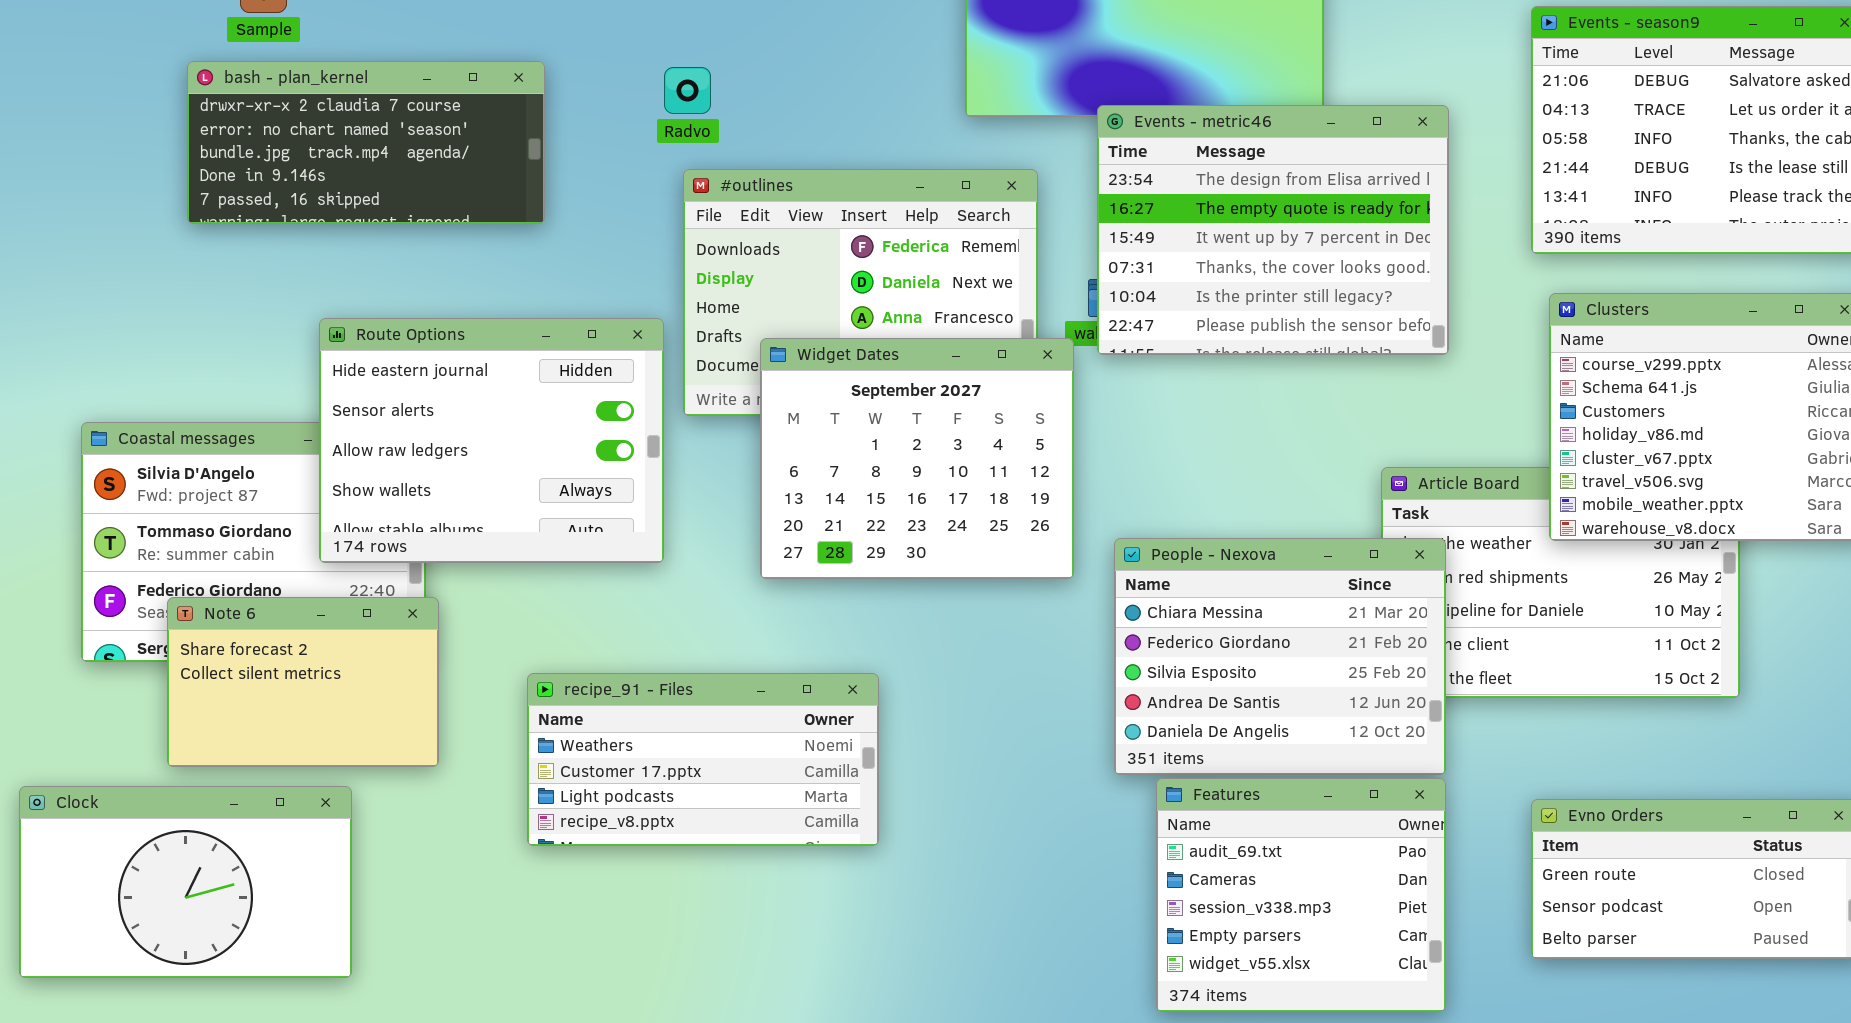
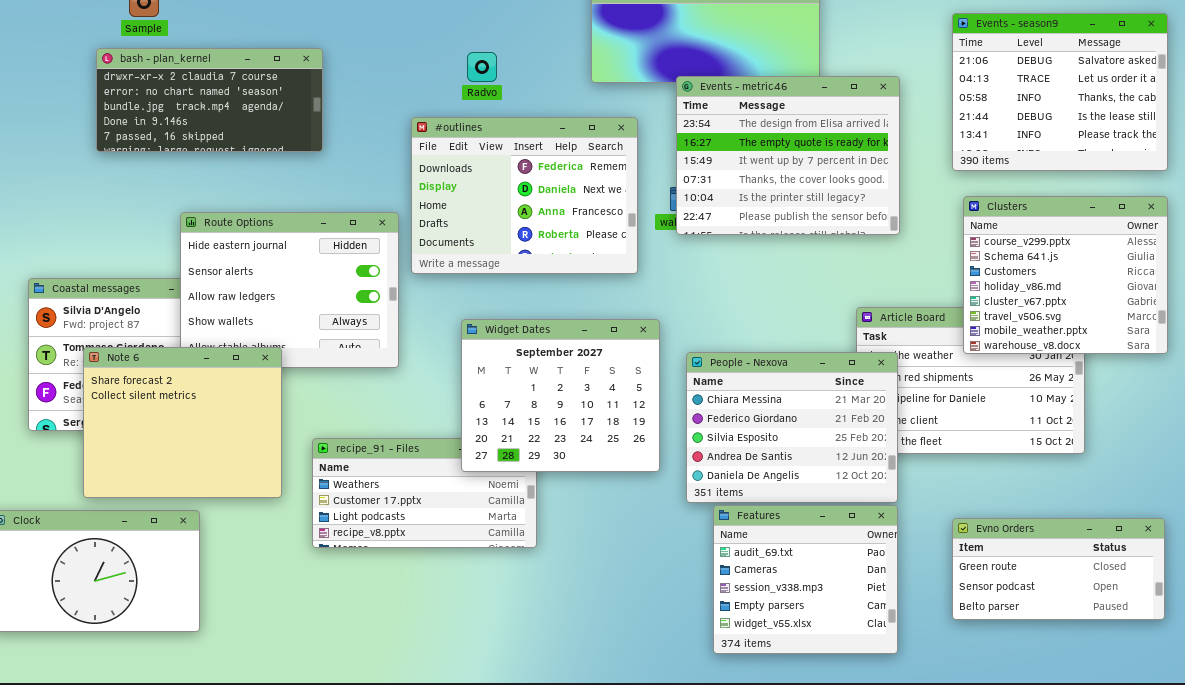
Radvo: [664,67,711,114] -> [467,52,497,82], moved
Widget Dates: [760,338,1074,579] -> [461,319,660,472], moved
Note 6: [167,597,439,767] -> [83,347,282,498], resized

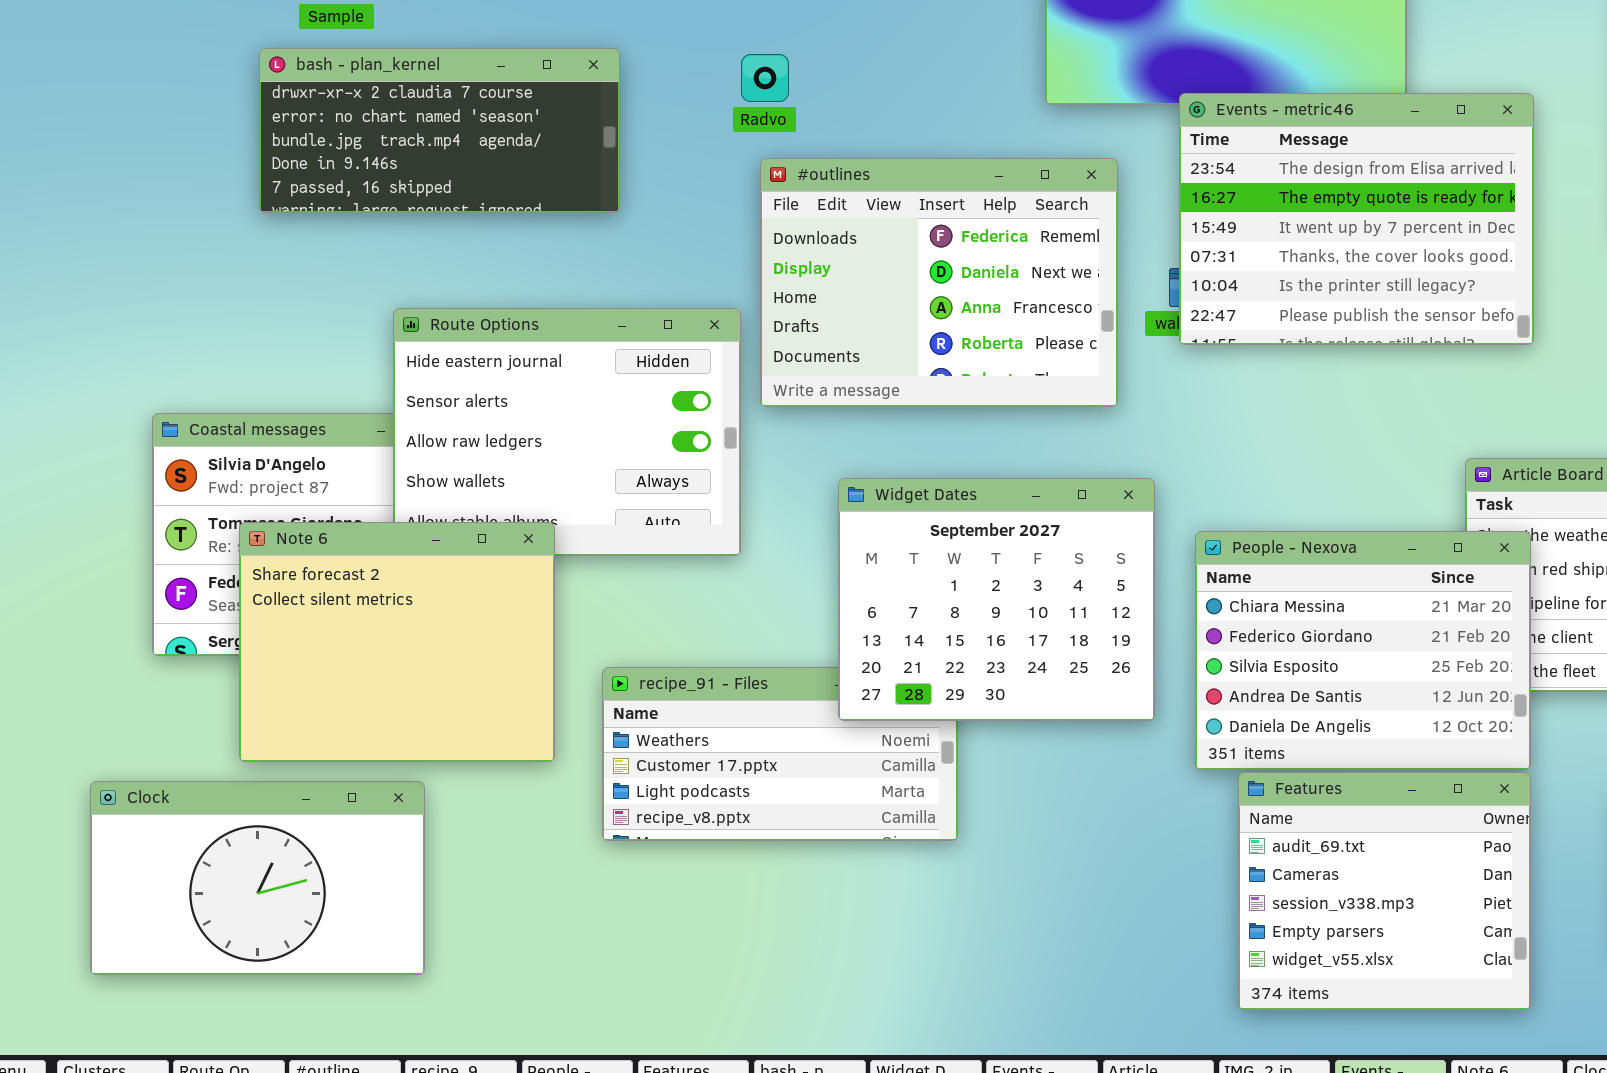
Radvo: [467,52,497,82] -> [741,54,789,102], moved

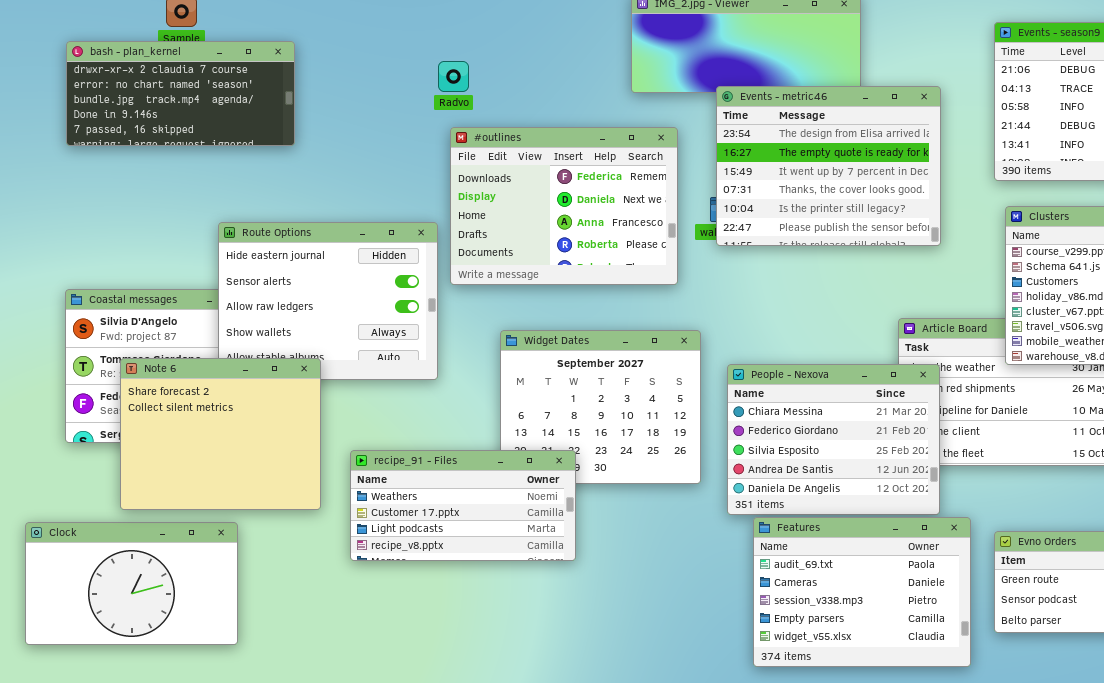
bash - plan_kernel: [259,48,620,213] -> [66,41,295,146], moved
recipe_91 - Files: [602,667,958,841] -> [350,450,576,561], raised
Features: [1238,772,1531,1010] -> [753,517,971,667], resized

